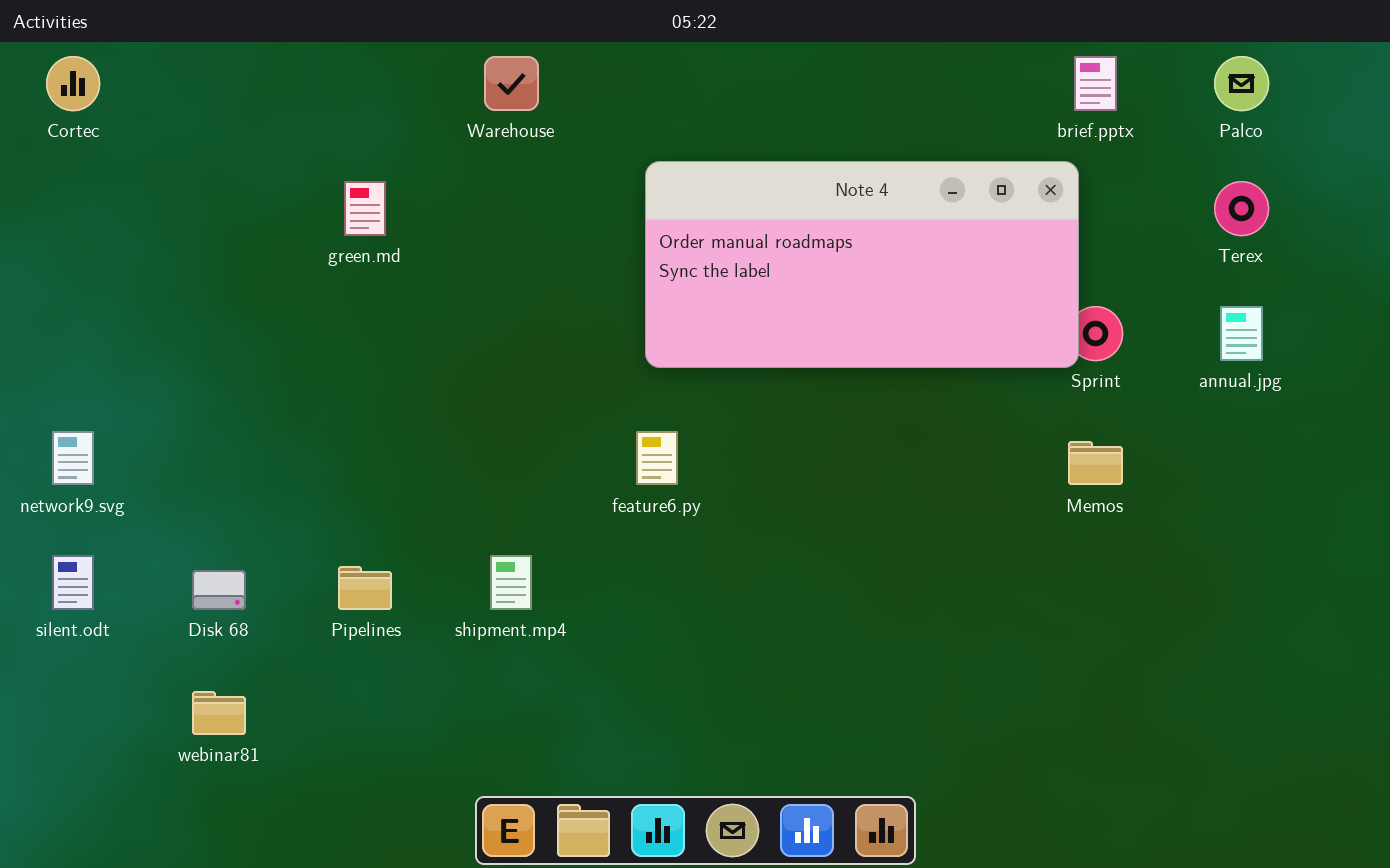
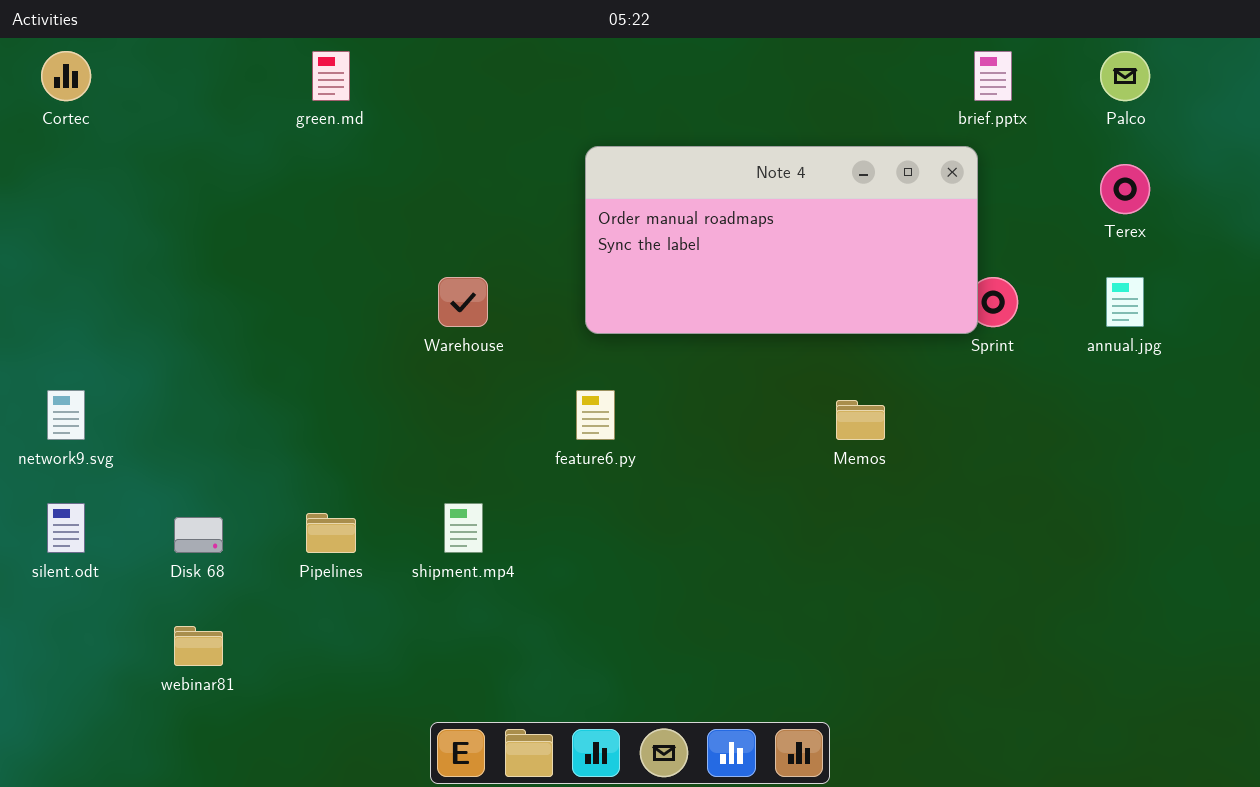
Warehouse: [484,56,539,111] -> [438,277,488,327], moved
green.md: [344,181,386,236] -> [312,51,350,101], moved
Memos: [1068,441,1123,485] -> [836,400,885,440], moved

